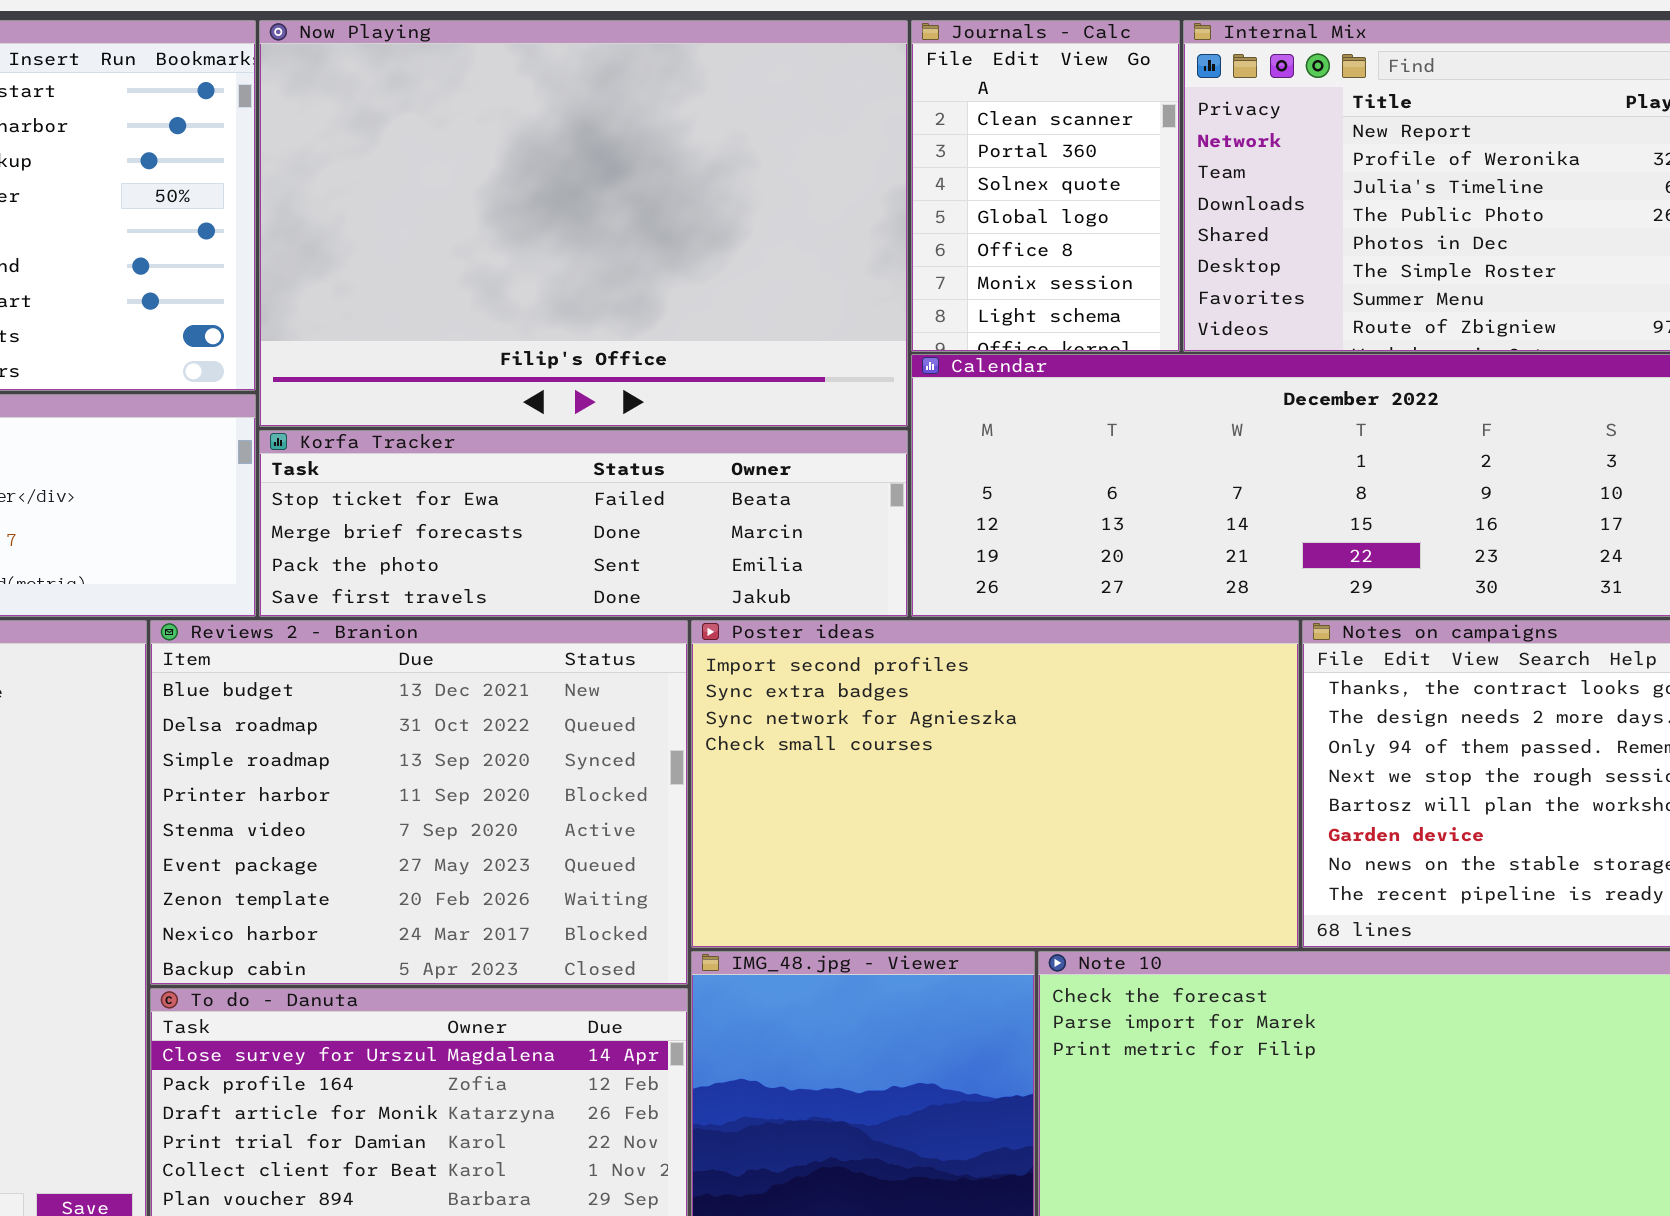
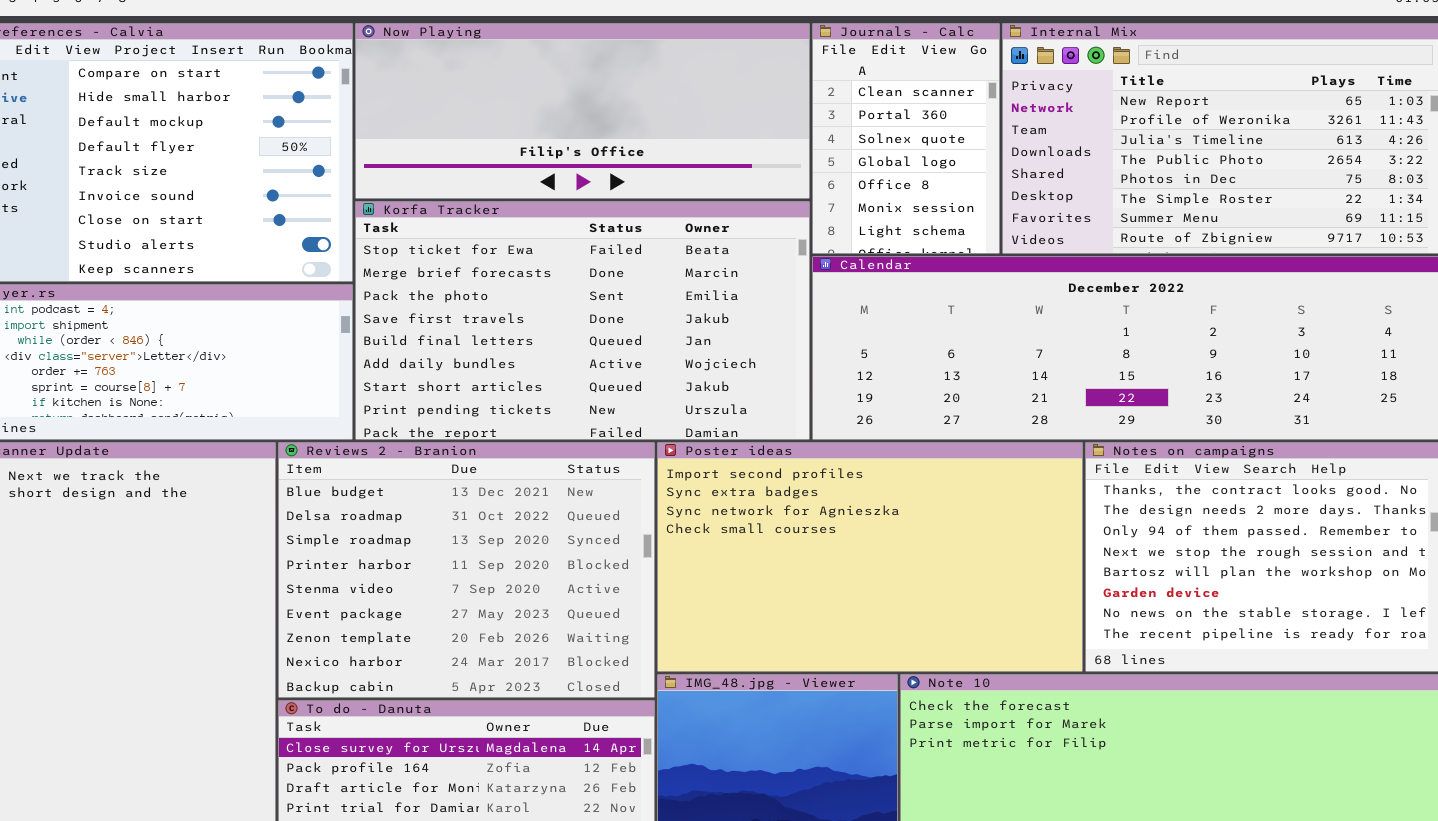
Now Playing: [259,20,908,427] -> [355,23,810,199], resized
Korfa Tracker: [259,430,908,617] -> [355,201,810,440], resized

